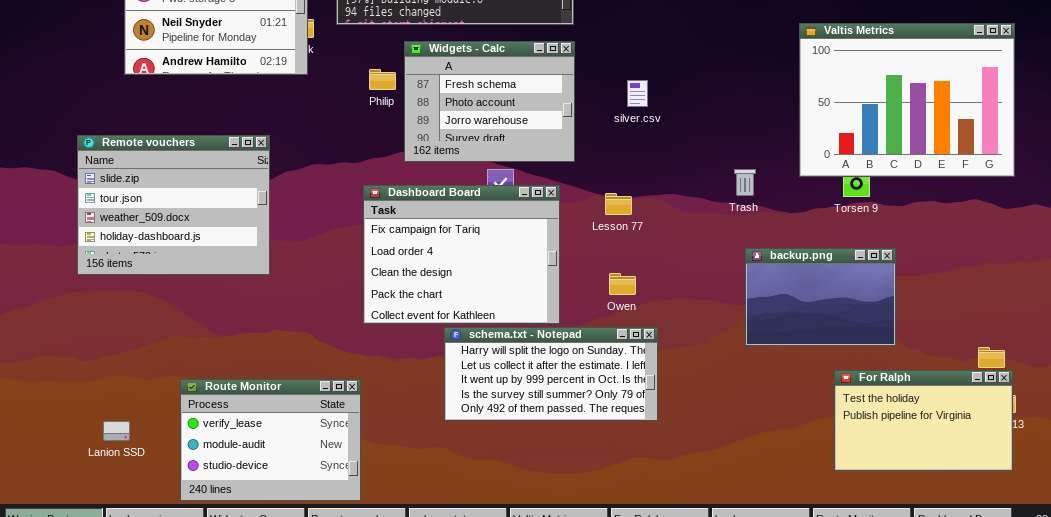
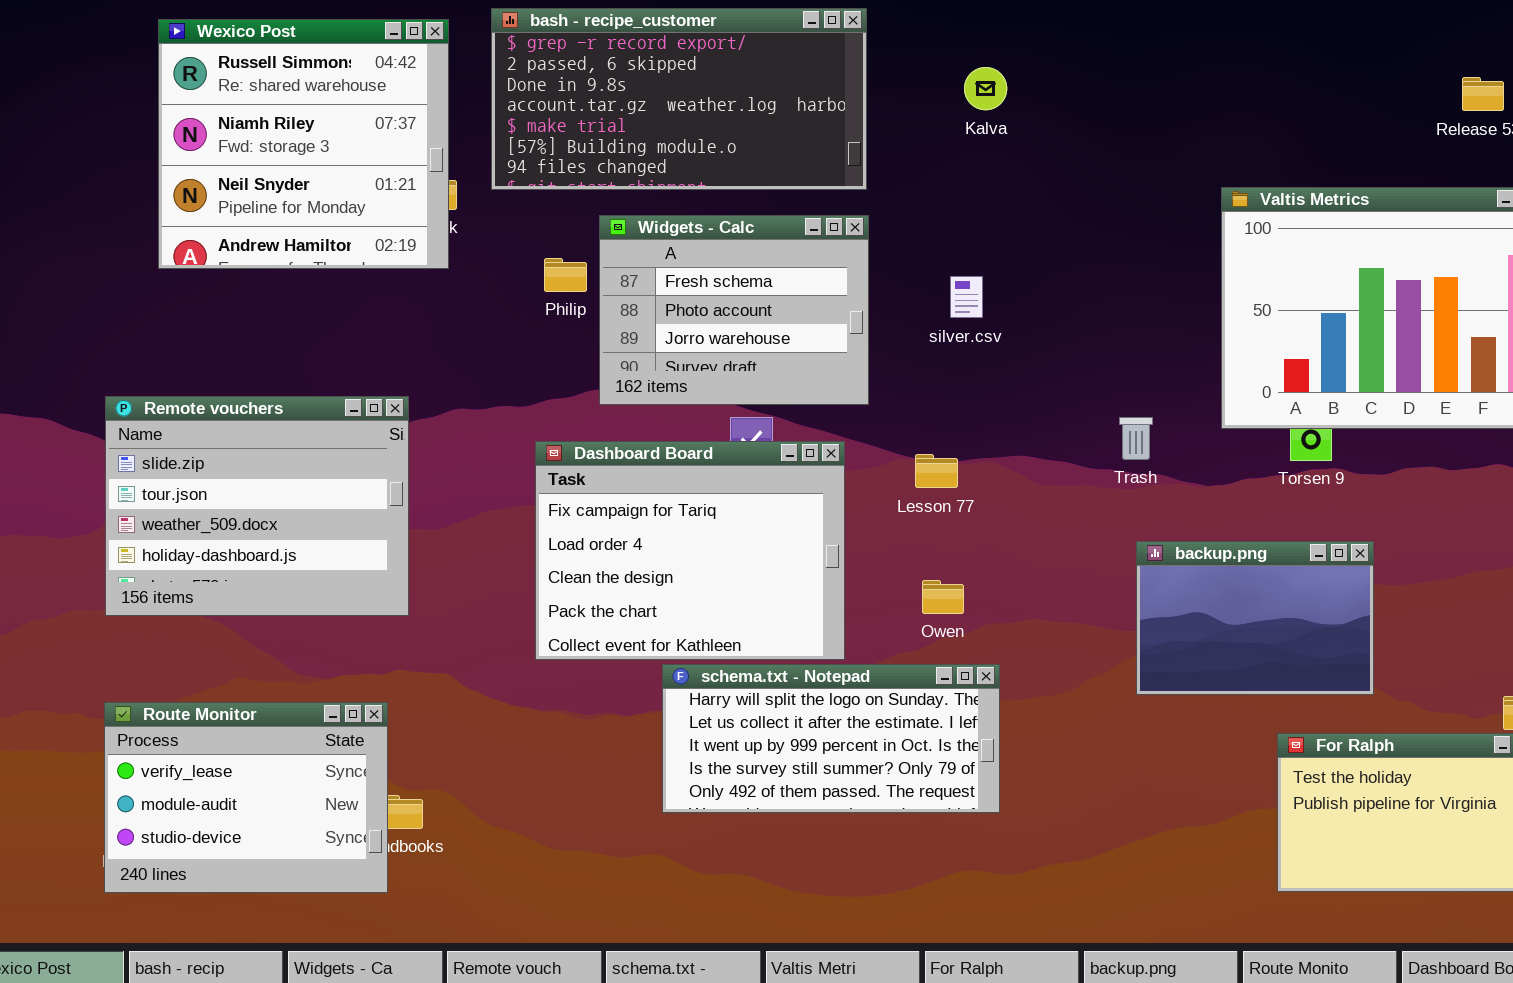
Remote vouchers: [77,135,270,275] -> [105,396,409,616], moved
Route Monitor: [180,379,361,501] -> [104,702,388,893], moved

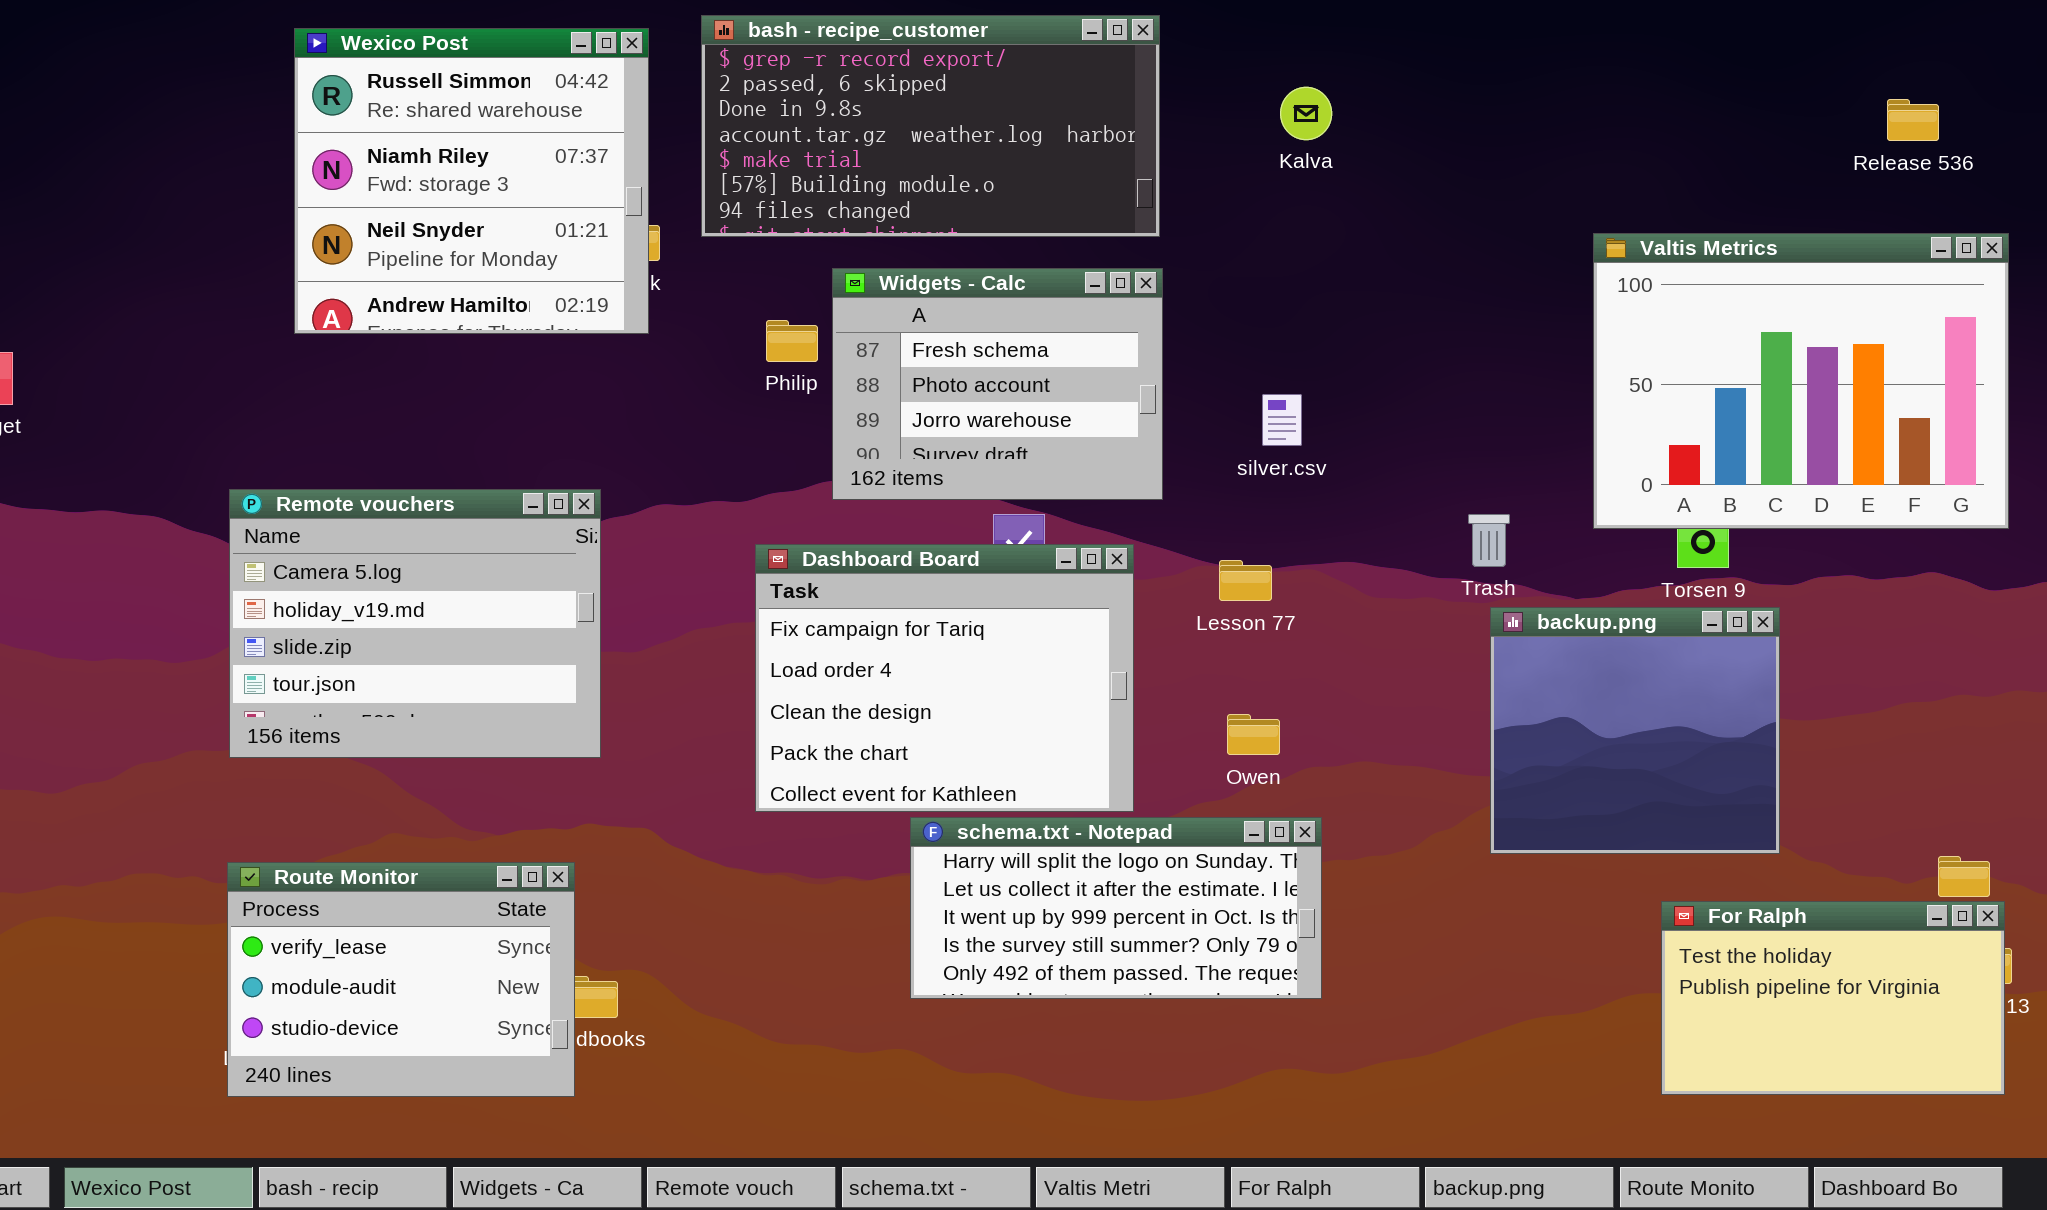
silver.csv: [950,276,983,318] -> [1262,394,1302,446], moved
Remote vouchers: [105,396,409,616] -> [229,489,601,758], scrolled up 2 rows
backup.png: [1136,541,1374,695] -> [1490,607,1780,854], resized

